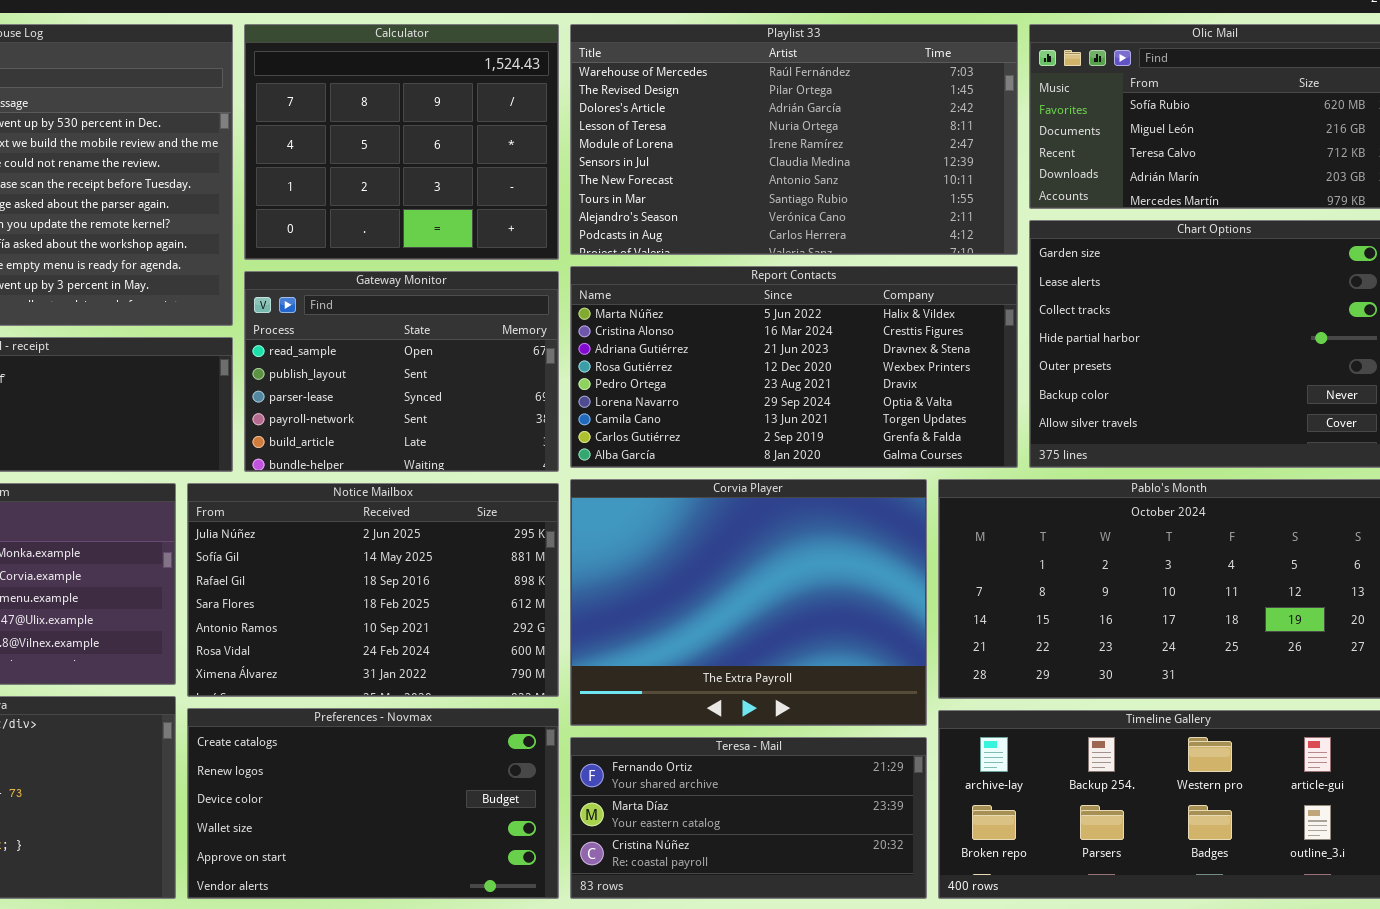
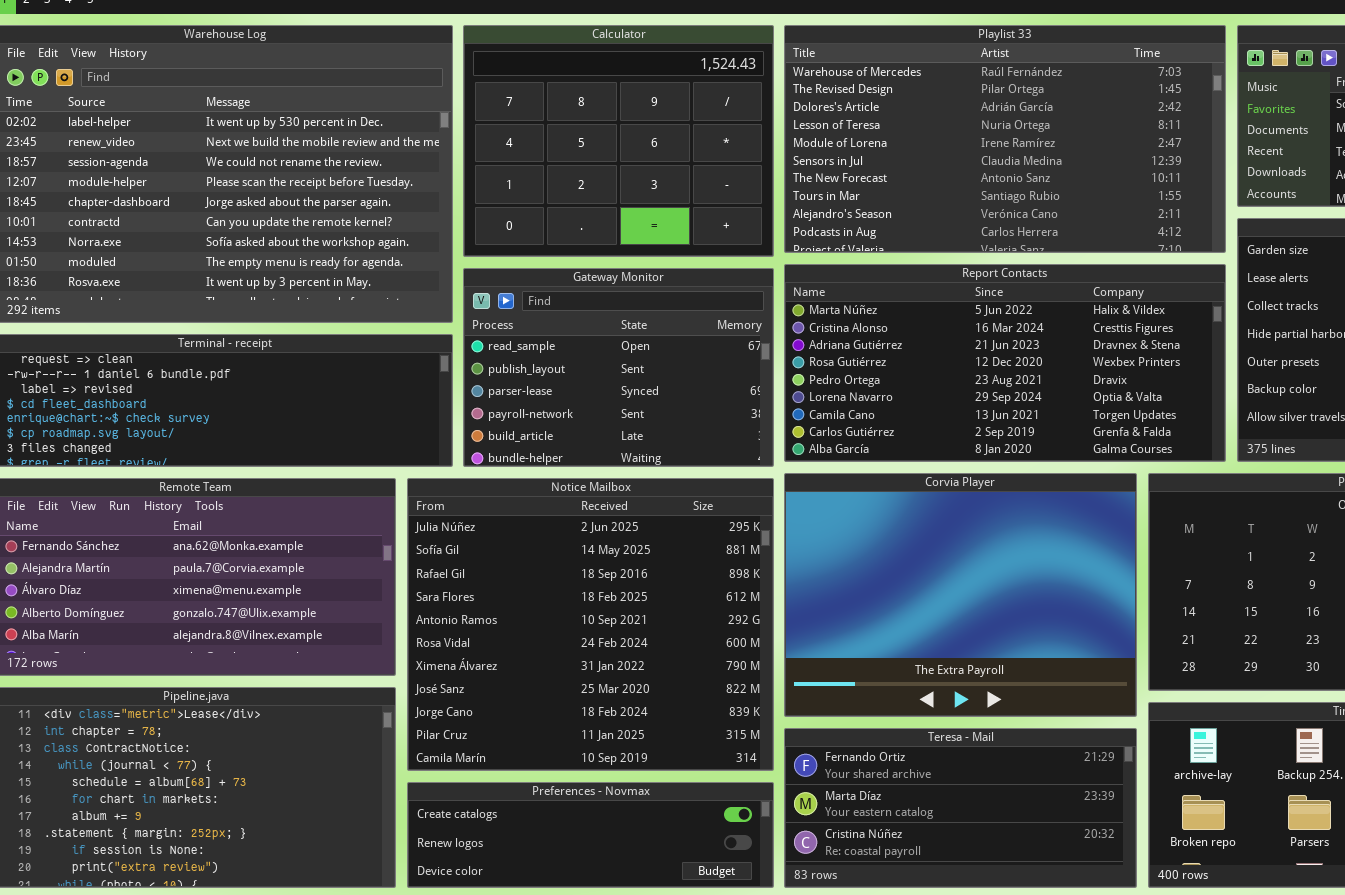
Notice Mailbox: [187,483,559,697] -> [407,478,774,771], resized
Preferences - Novmax: [187,708,559,899] -> [407,782,774,888], resized

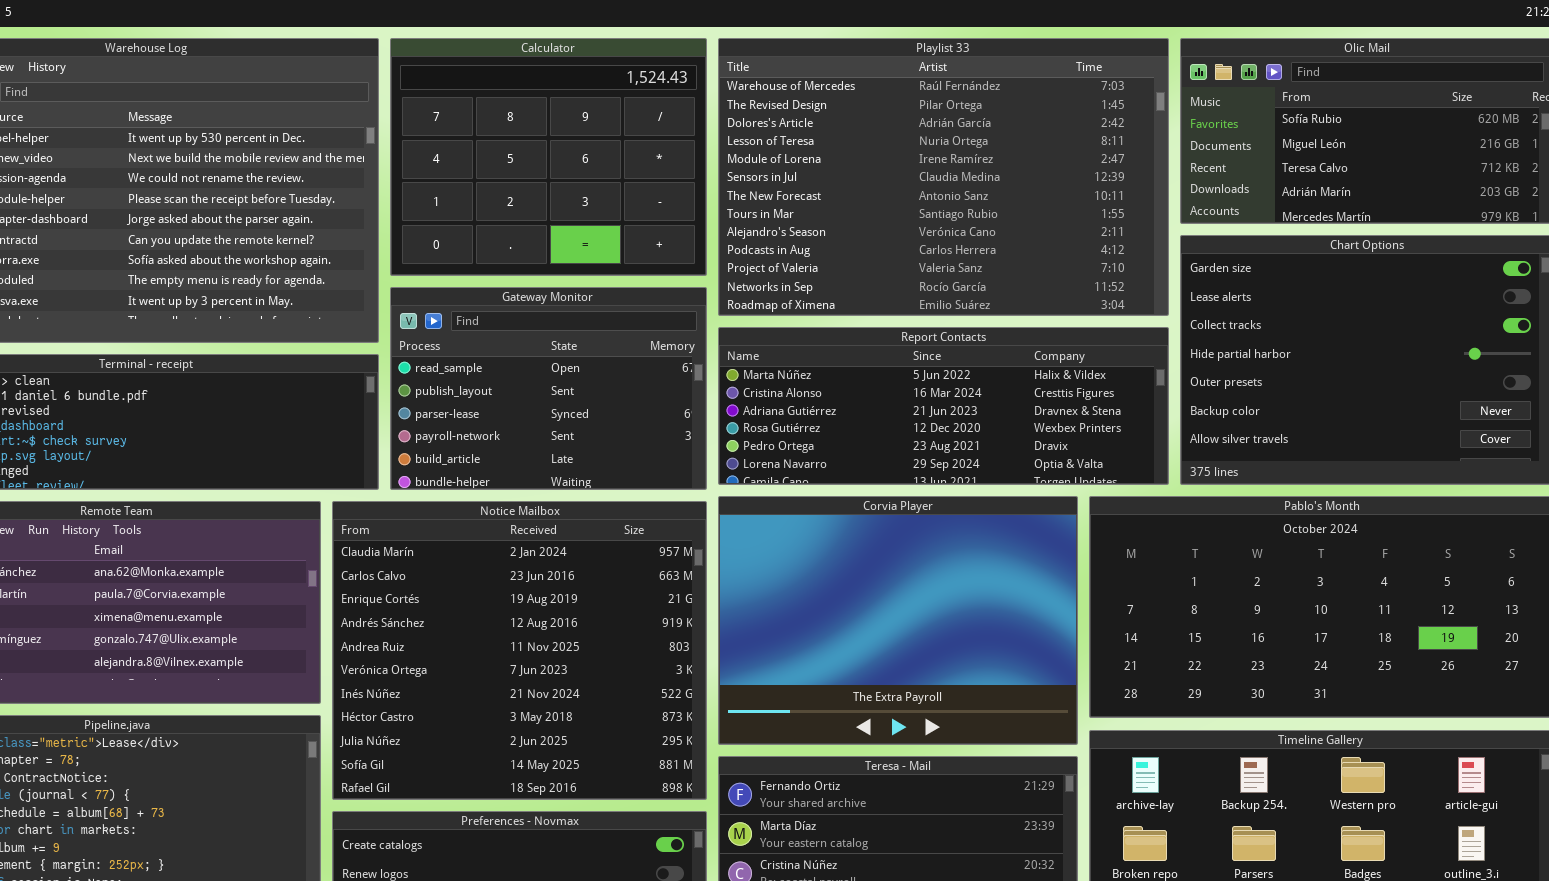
Playlist 33: [784,25,1226,253] -> [718,38,1169,316], resized
Report Contacts: [784,264,1226,462] -> [718,327,1169,485], resized
Notice Mailbox: [407,478,774,771] -> [332,501,707,800], scrolled up 8 rows

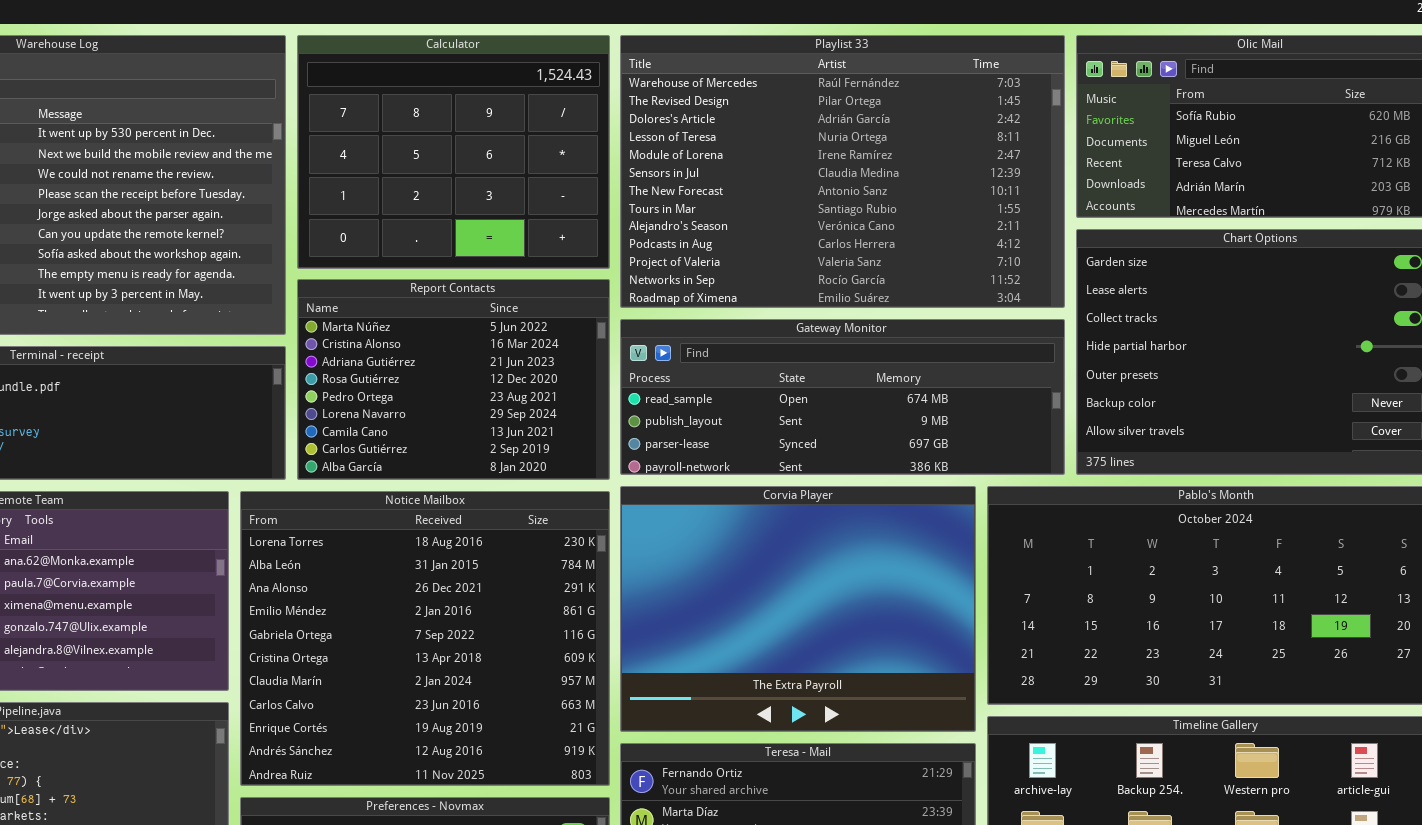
Gateway Monitor: [390,287,707,490] -> [620,319,1065,475], moved, resized
Report Contacts: [718,327,1169,485] -> [297,279,610,480], moved, resized
Notice Mailbox: [332,501,707,800] -> [240,491,610,786], scrolled up 6 rows

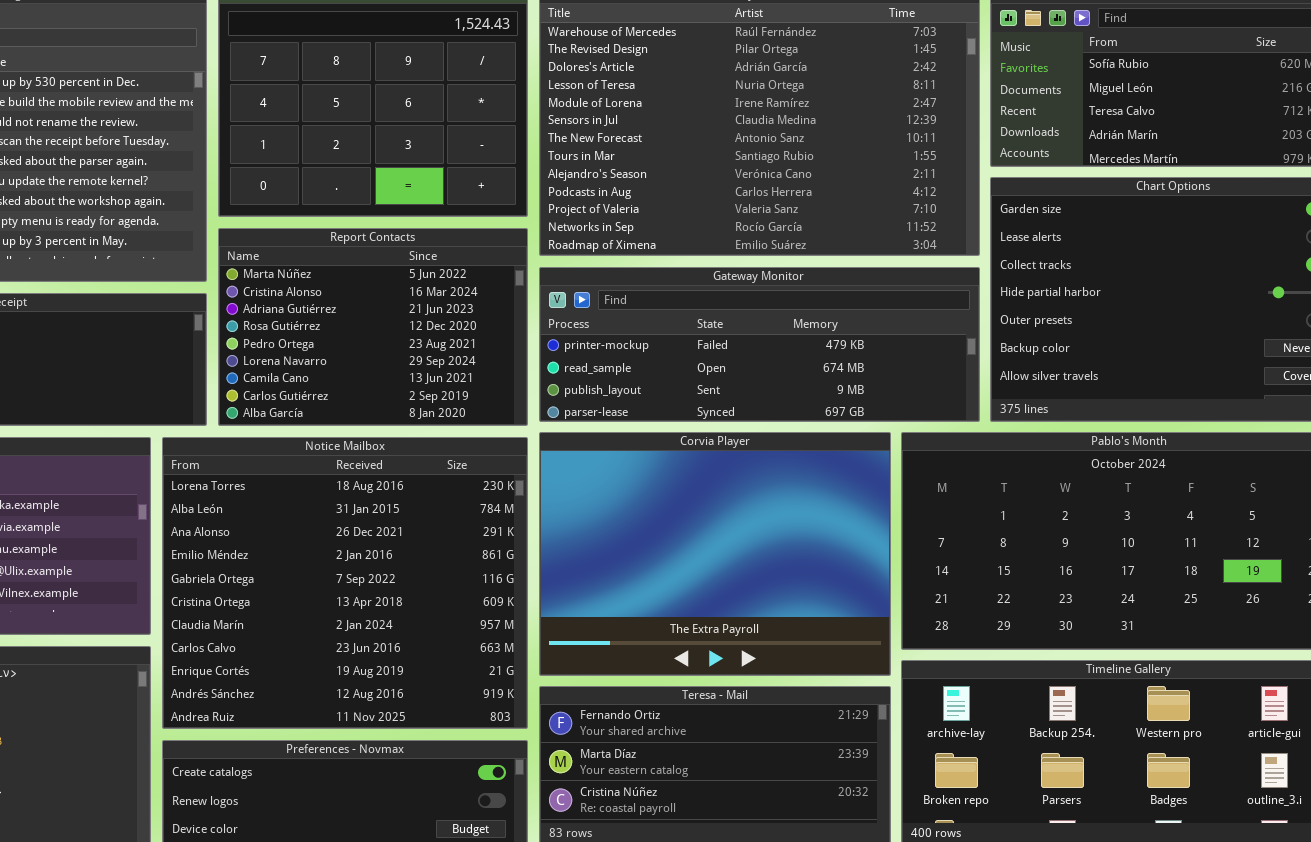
Gateway Monitor: [620,319,1065,475] -> [539,267,980,422], scrolled up 1 row

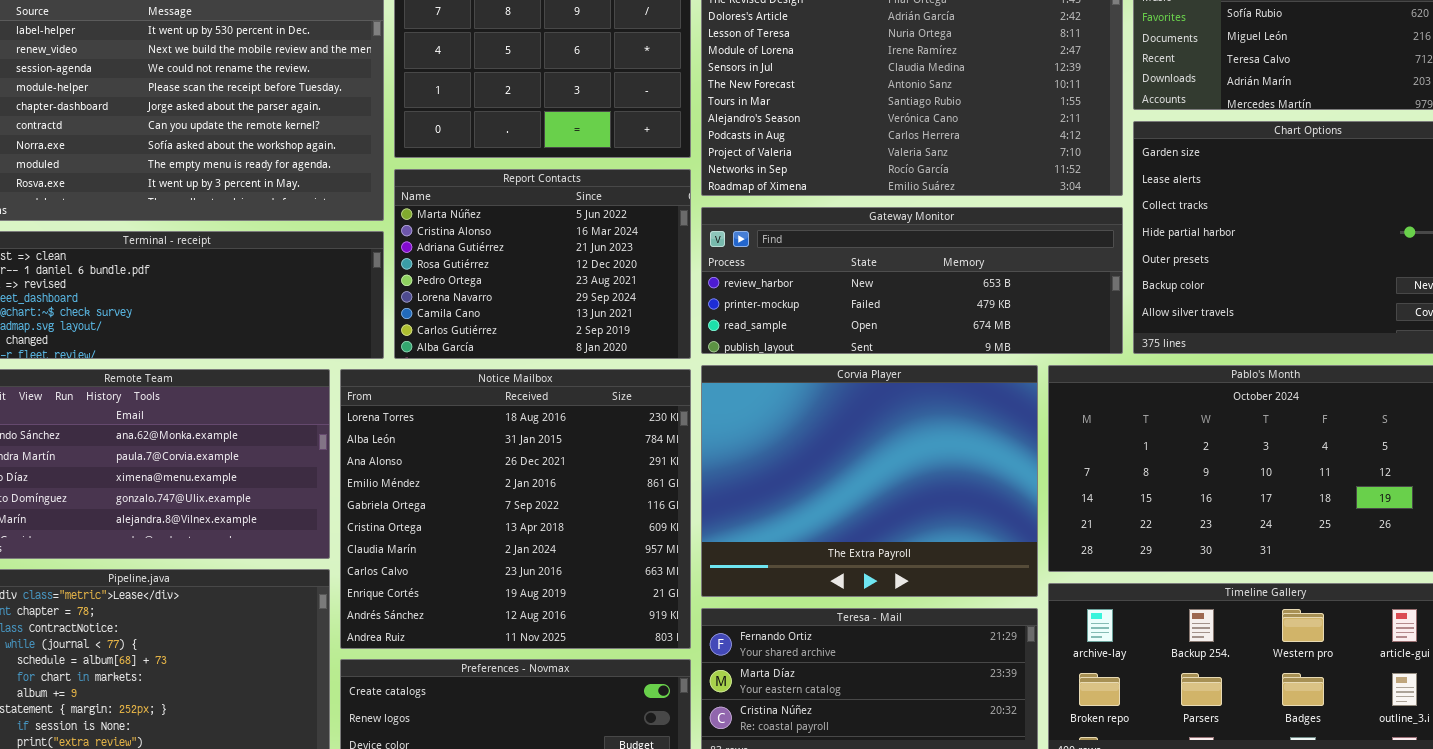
Gateway Monitor: [539,267,980,422] -> [701,207,1123,354], scrolled up 1 row

